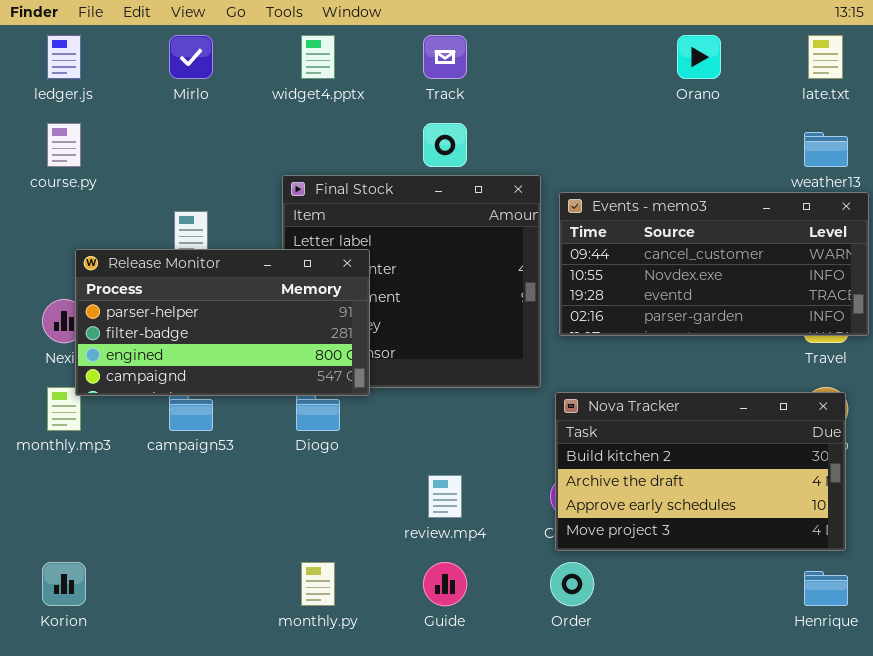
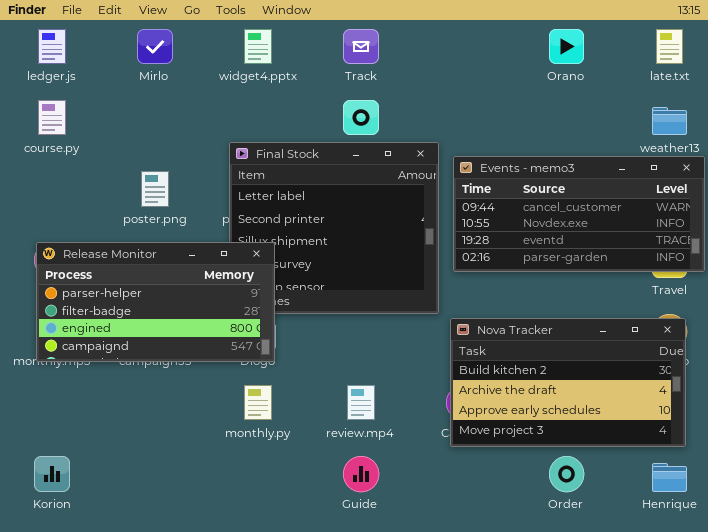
Release Monitor: [75,249,370,396] -> [36,242,275,362], moved
monthly.py: [301,562,335,606] -> [244,385,272,420], moved
Order: [550,562,594,606] -> [549,456,584,492], moved

